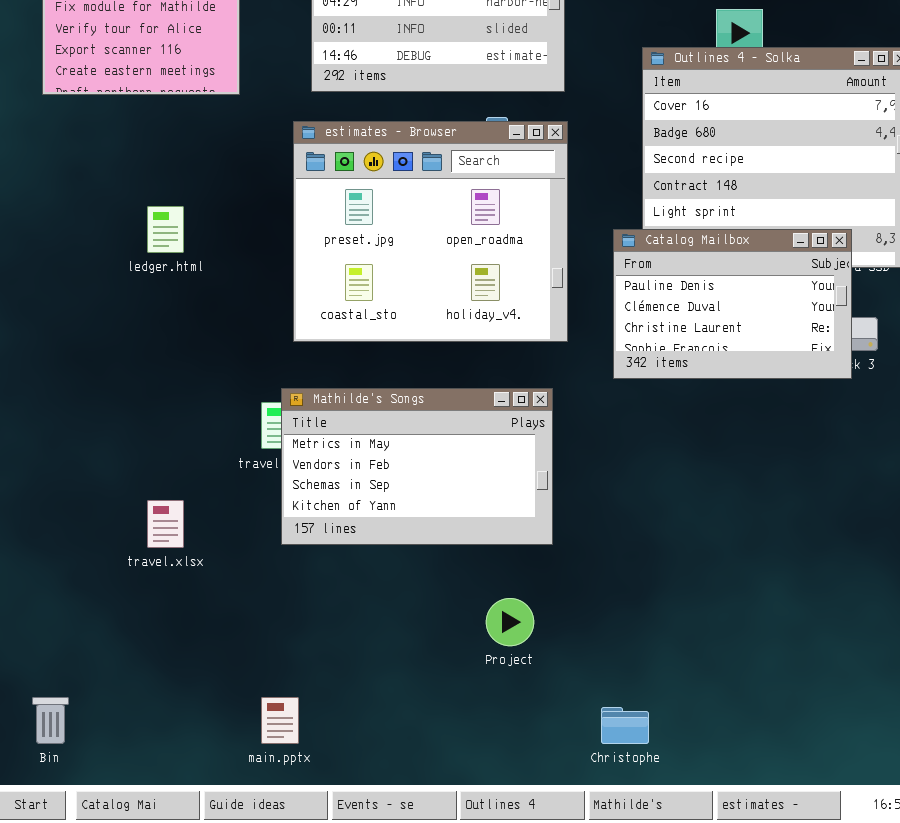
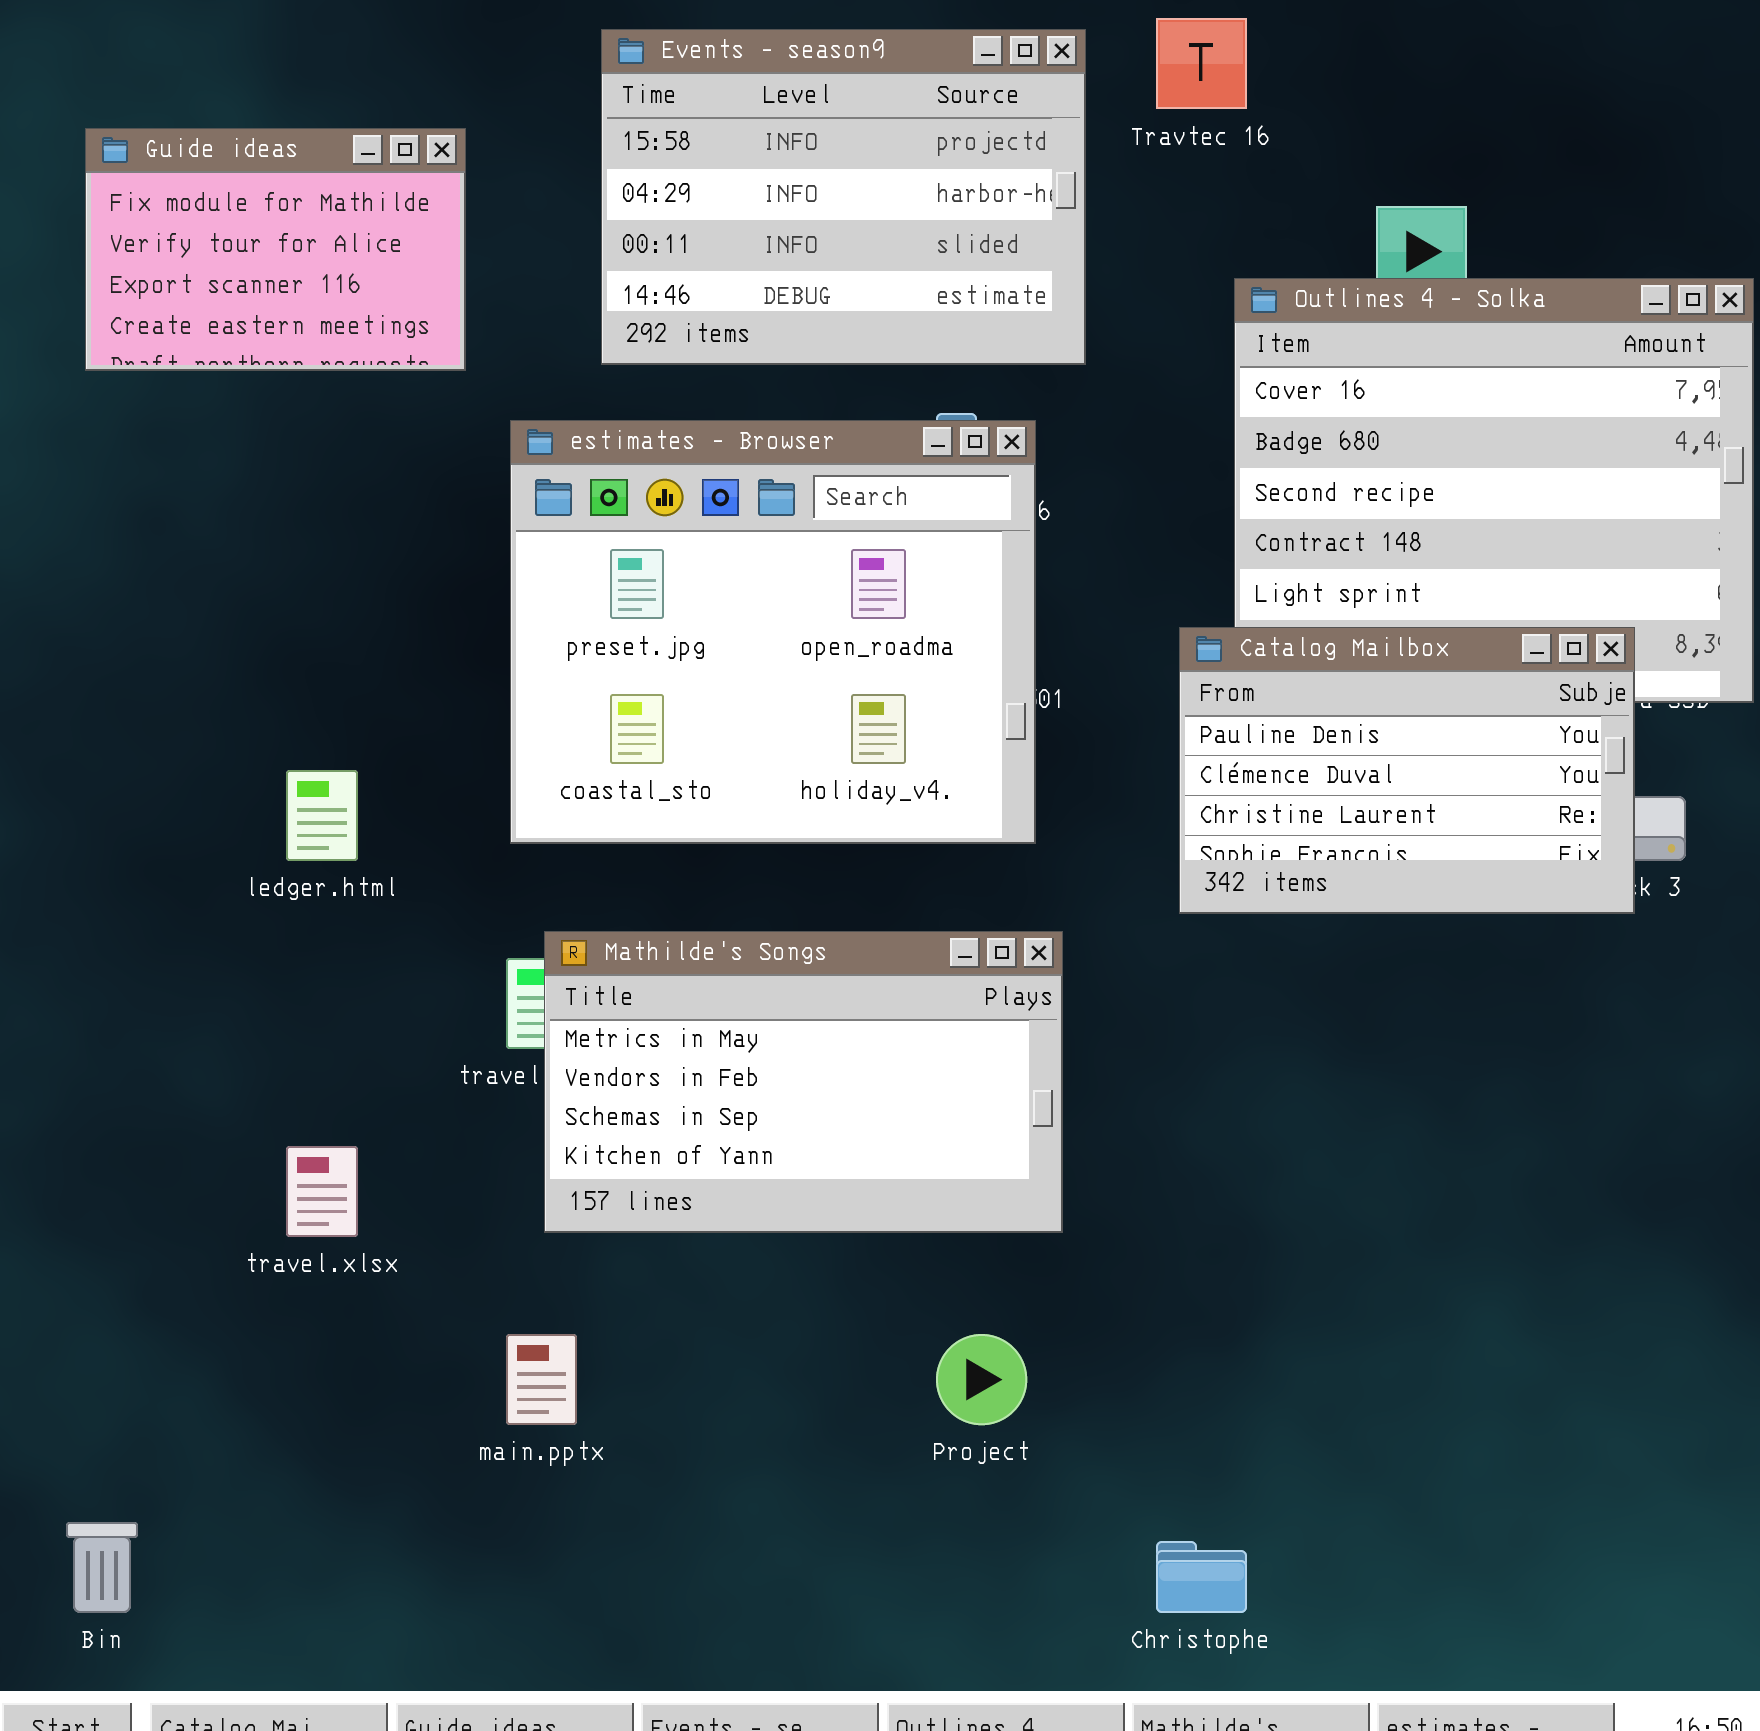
estimates - Browser: [293,121,568,342] -> [510,420,1036,844], moved
ledger.html: [147,206,184,253] -> [286,770,358,861], moved
main.pptx: [261,697,299,744] -> [506,1334,577,1425], moved

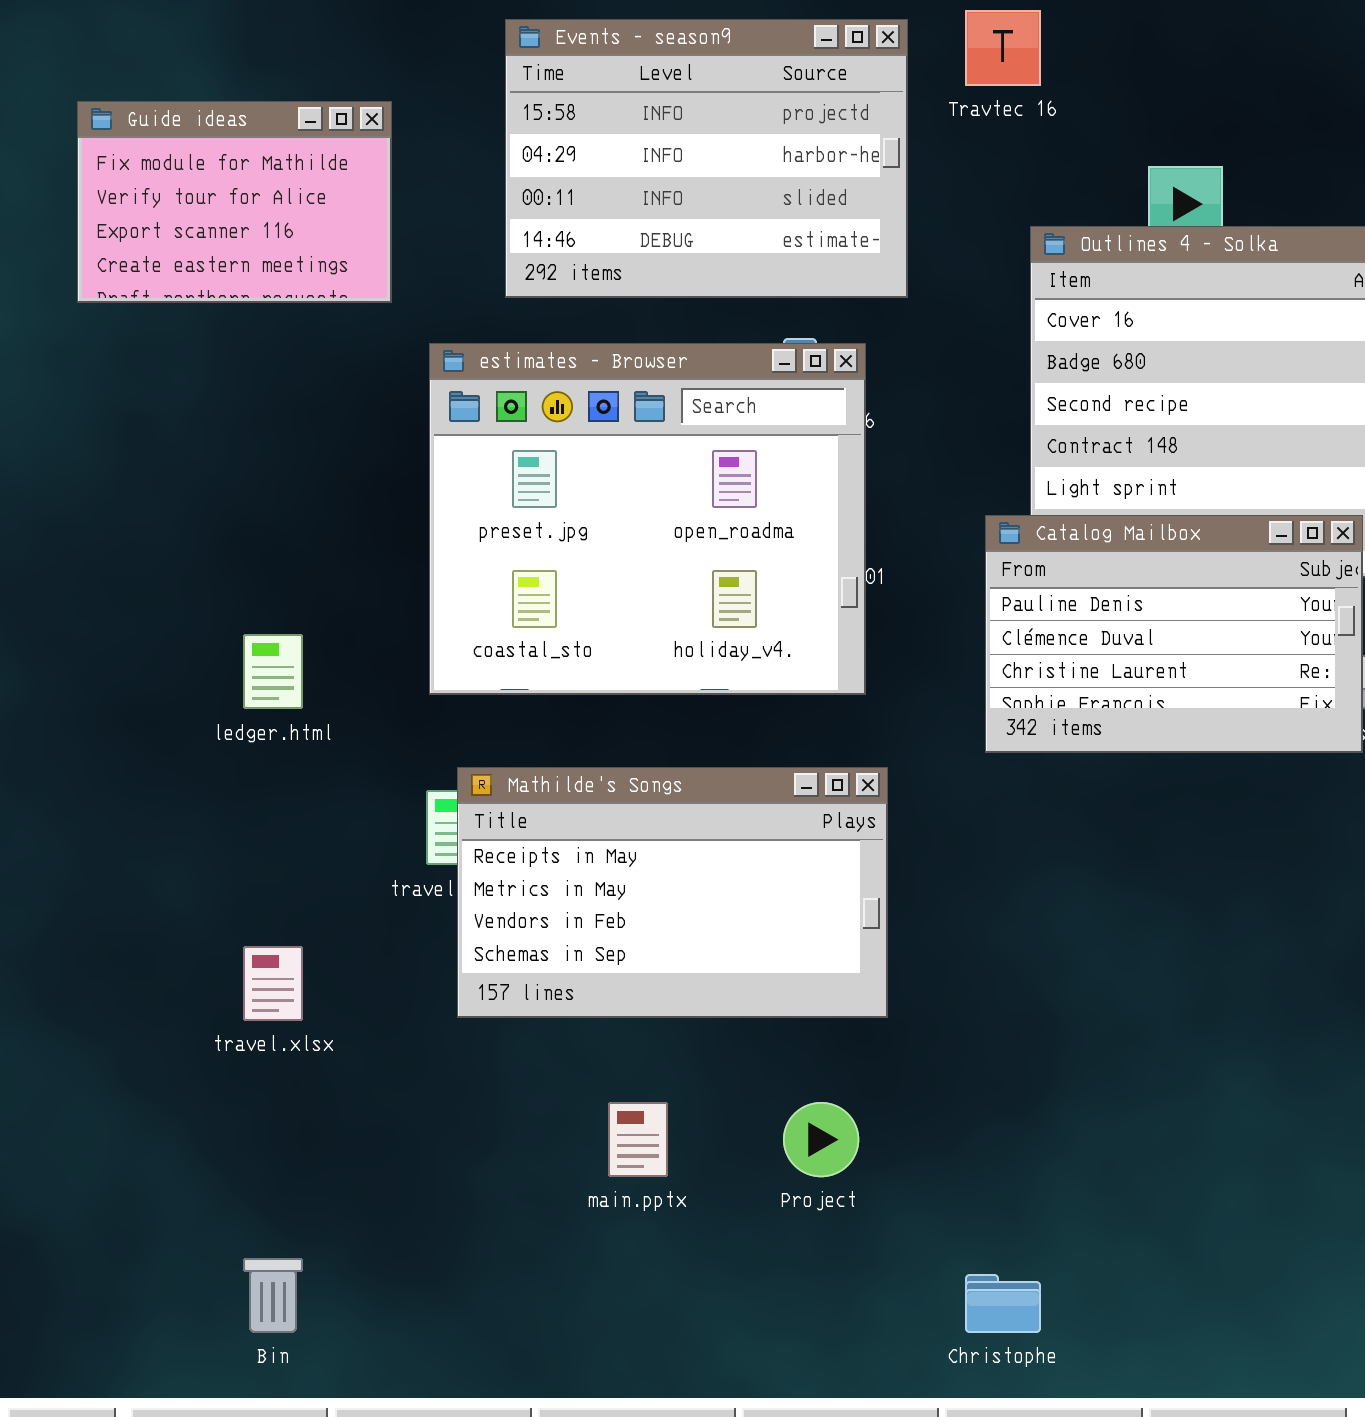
Mathilde's Songs: [544,931,1063,1233] -> [457,767,888,1018], scrolled up 1 row
main.pptx: [506,1334,577,1425] -> [608,1102,668,1177], moved
Bin: [66,1522,138,1613] -> [243,1258,303,1333], moved

